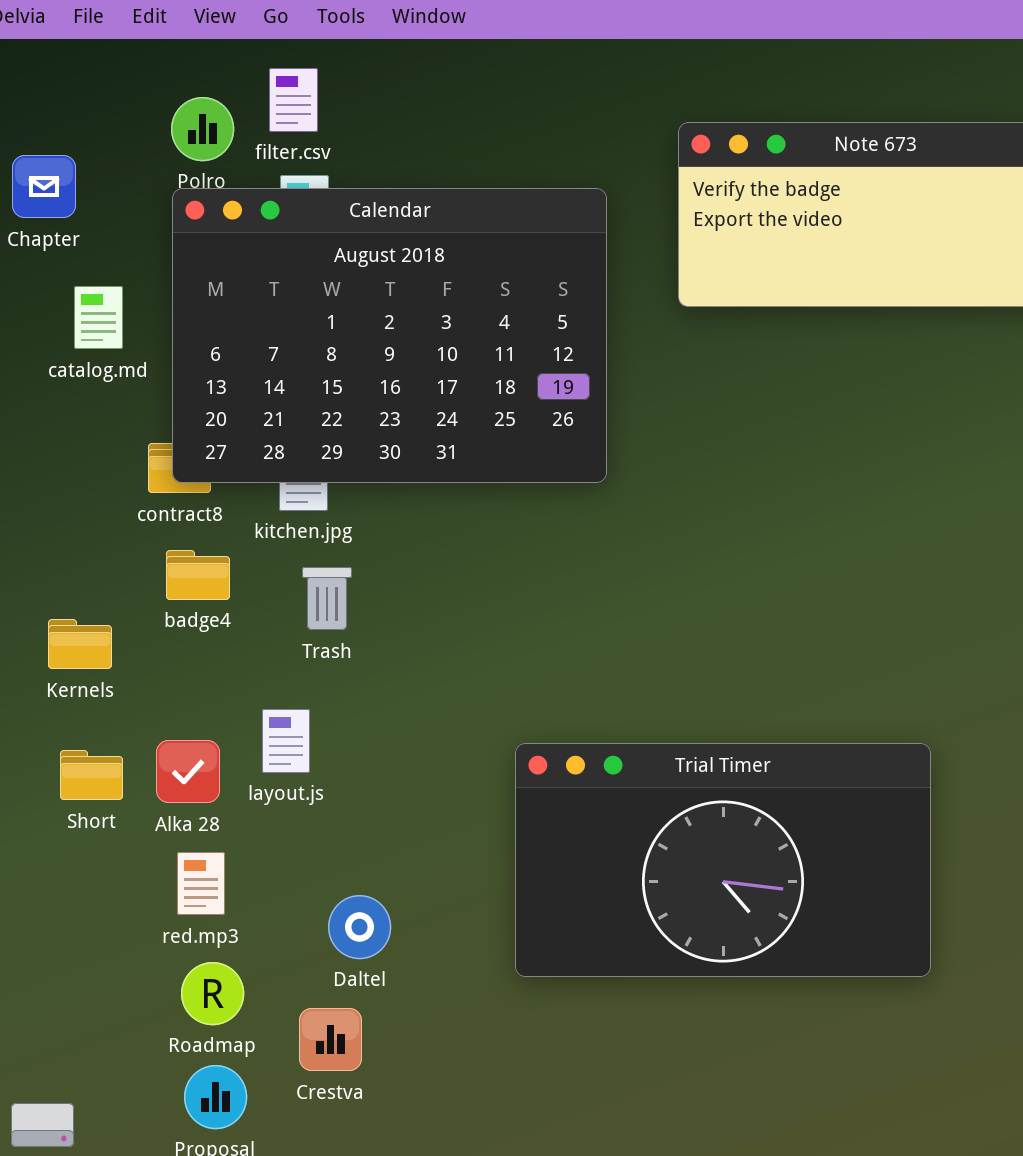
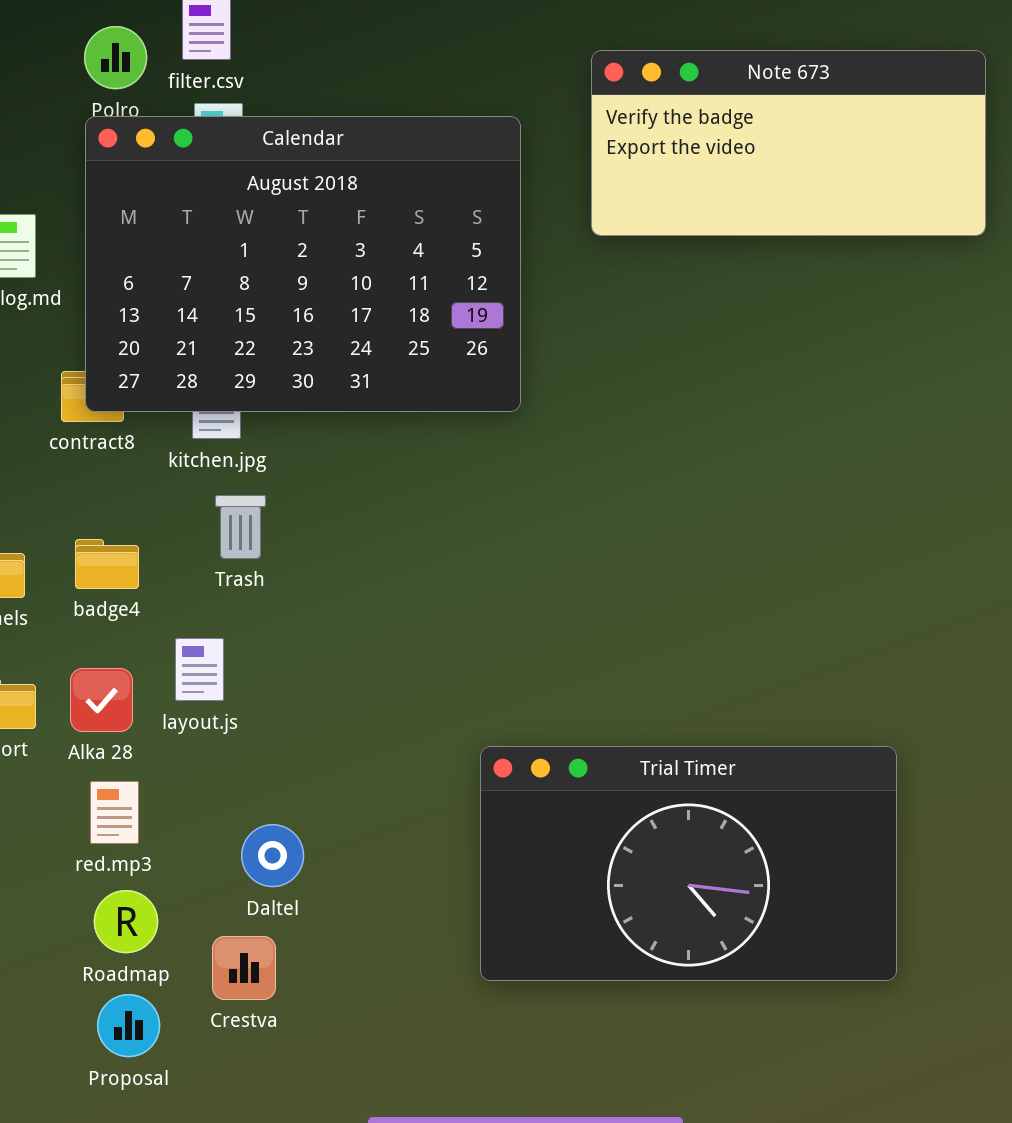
badge4: [166,550,230,600] -> [75,539,139,589], moved
Trial Timer: [515,743,931,977] -> [480,746,897,981], moved

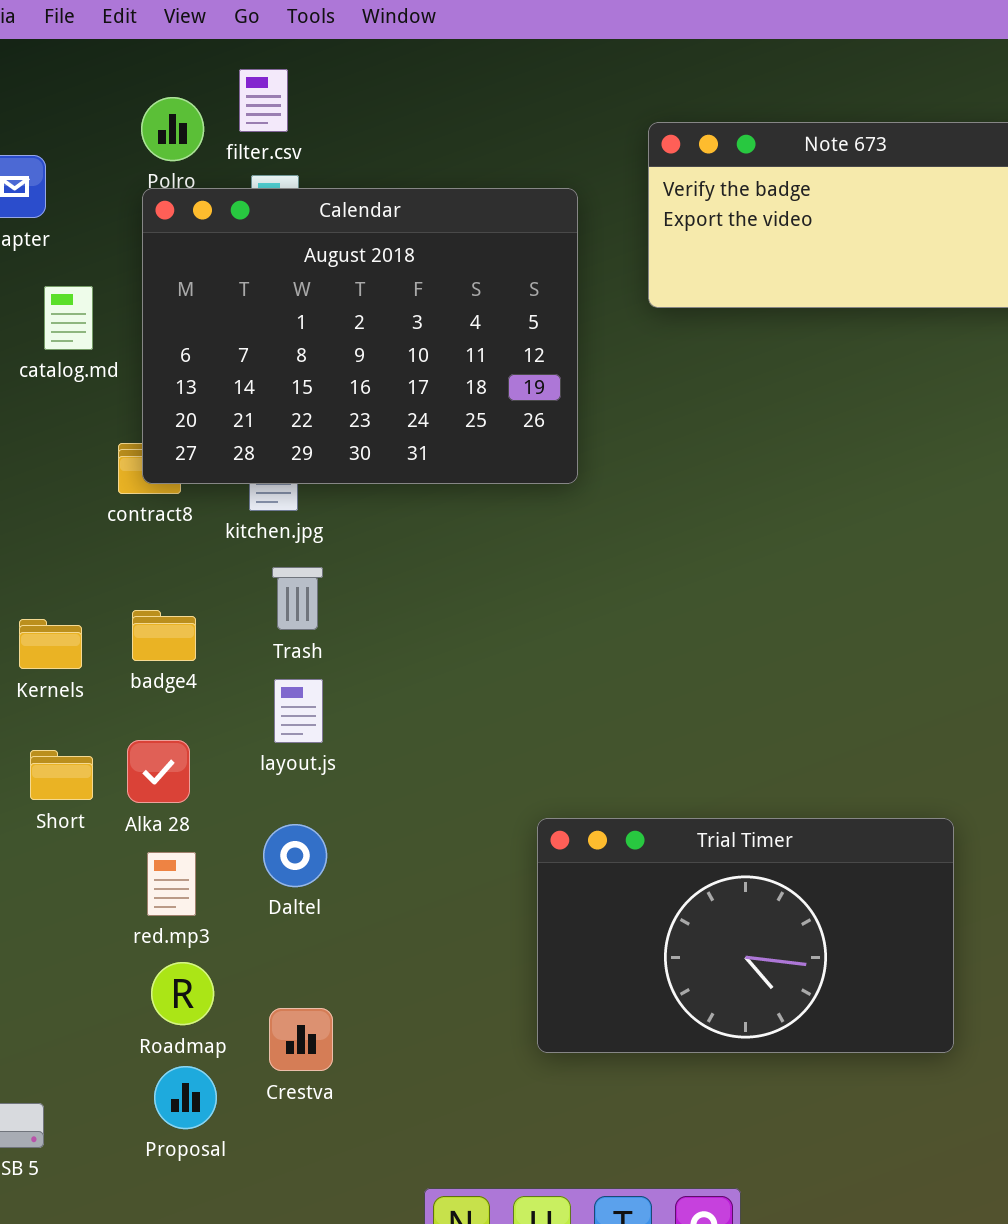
layout.js: [175,638,224,701] -> [274,679,323,743], moved
Daltel: [241,824,304,887] -> [263,824,327,887], moved

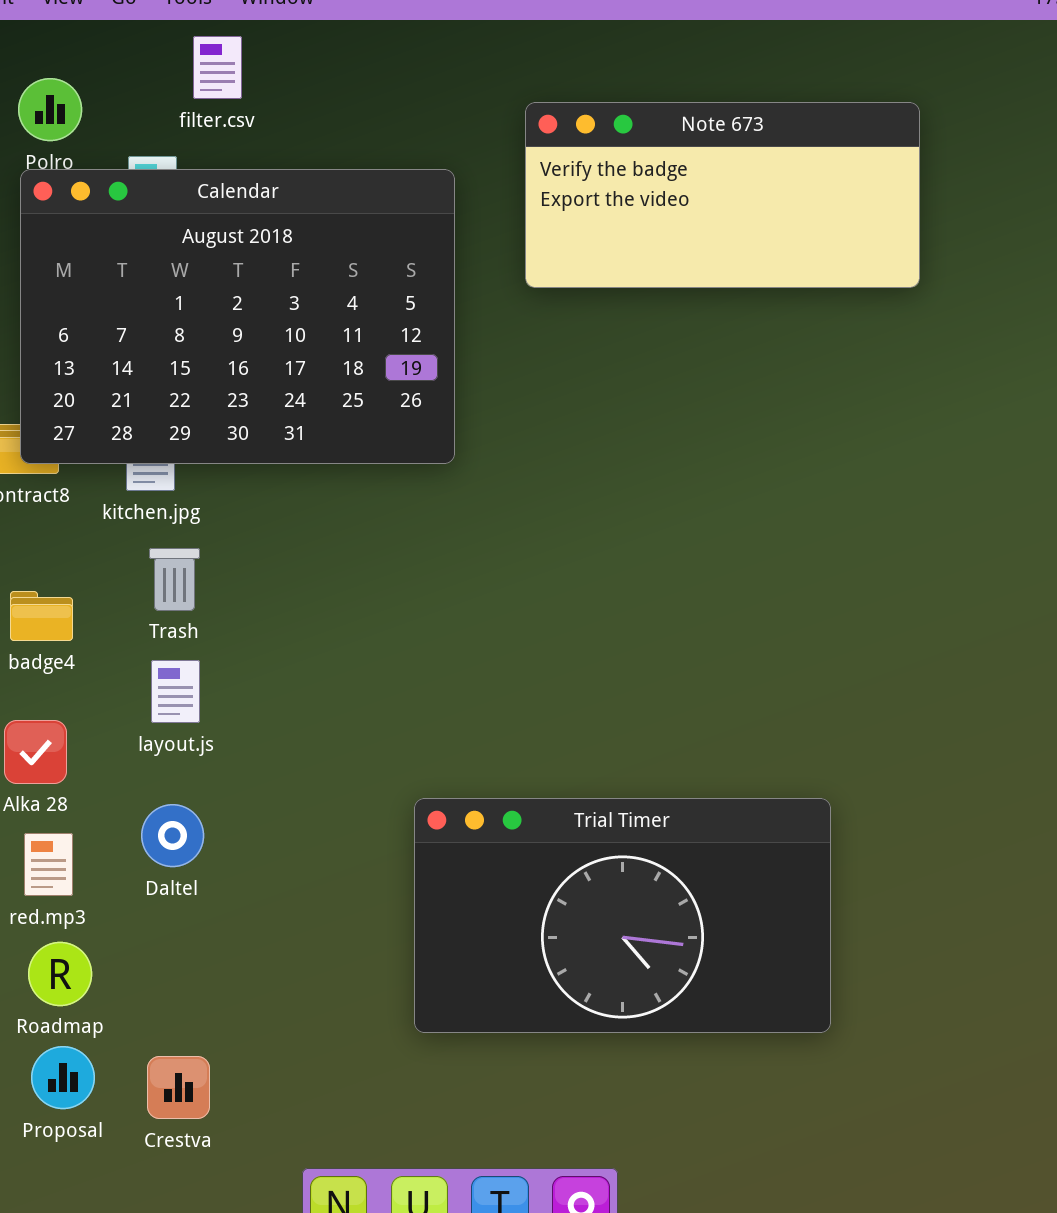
filter.csv: [239,69,288,132] -> [193,36,242,99], moved
Crestva: [269,1008,333,1071] -> [147,1056,210,1119], moved

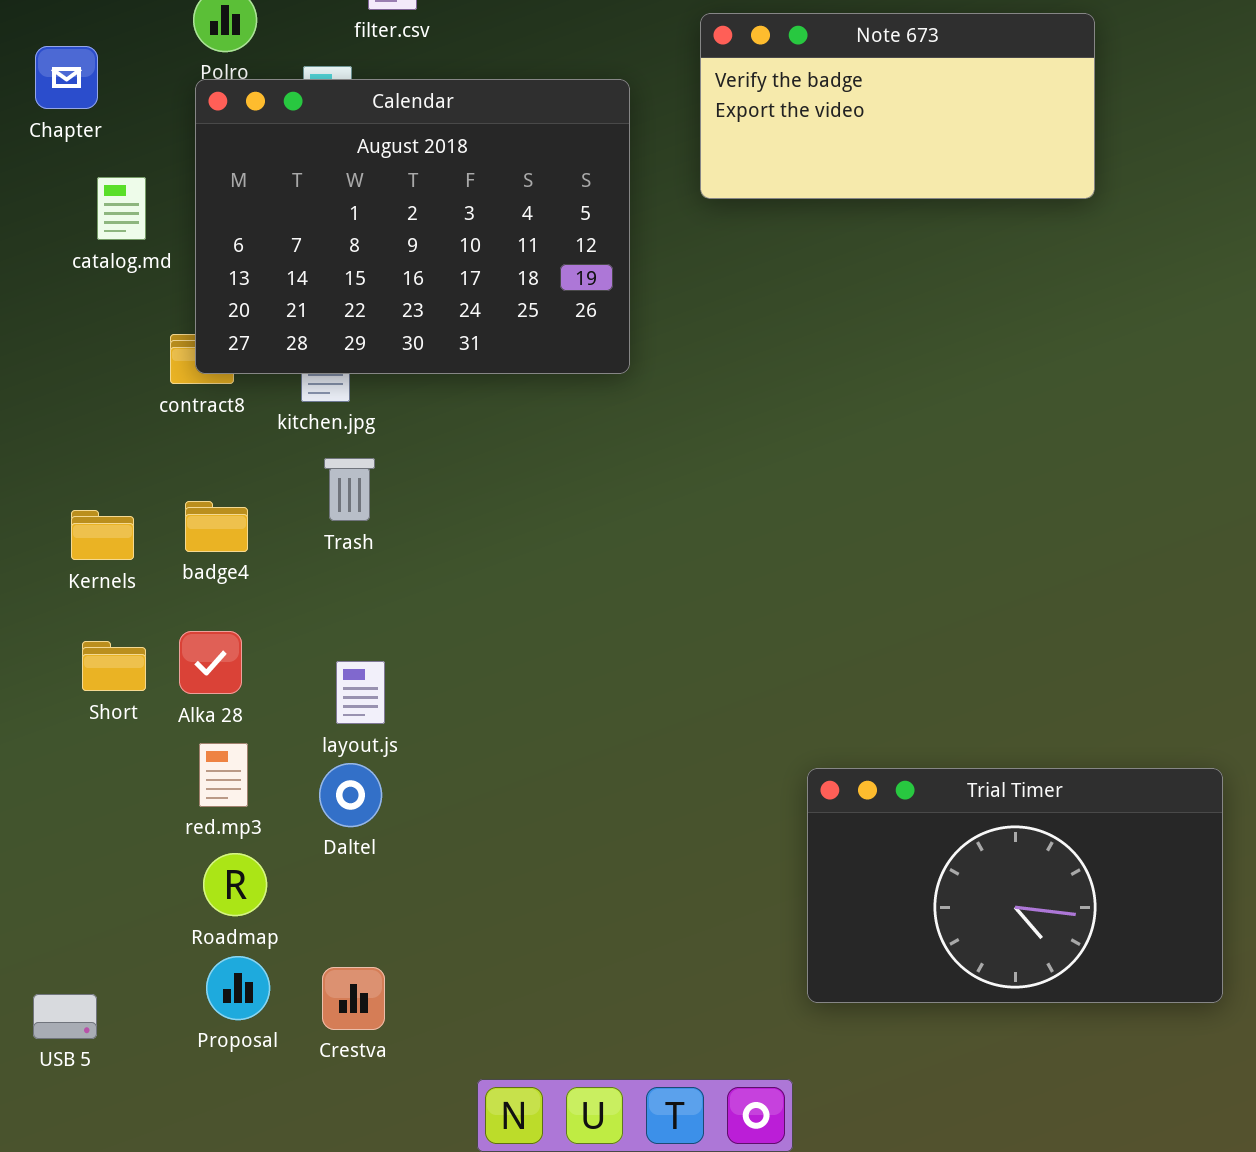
layout.js: [151,660,200,723] -> [336,661,385,724], moved
Trial Timer: [414,798,831,1033] -> [807,768,1223,1003], moved
Daltel: [141,804,204,867] -> [319,763,382,827], moved

